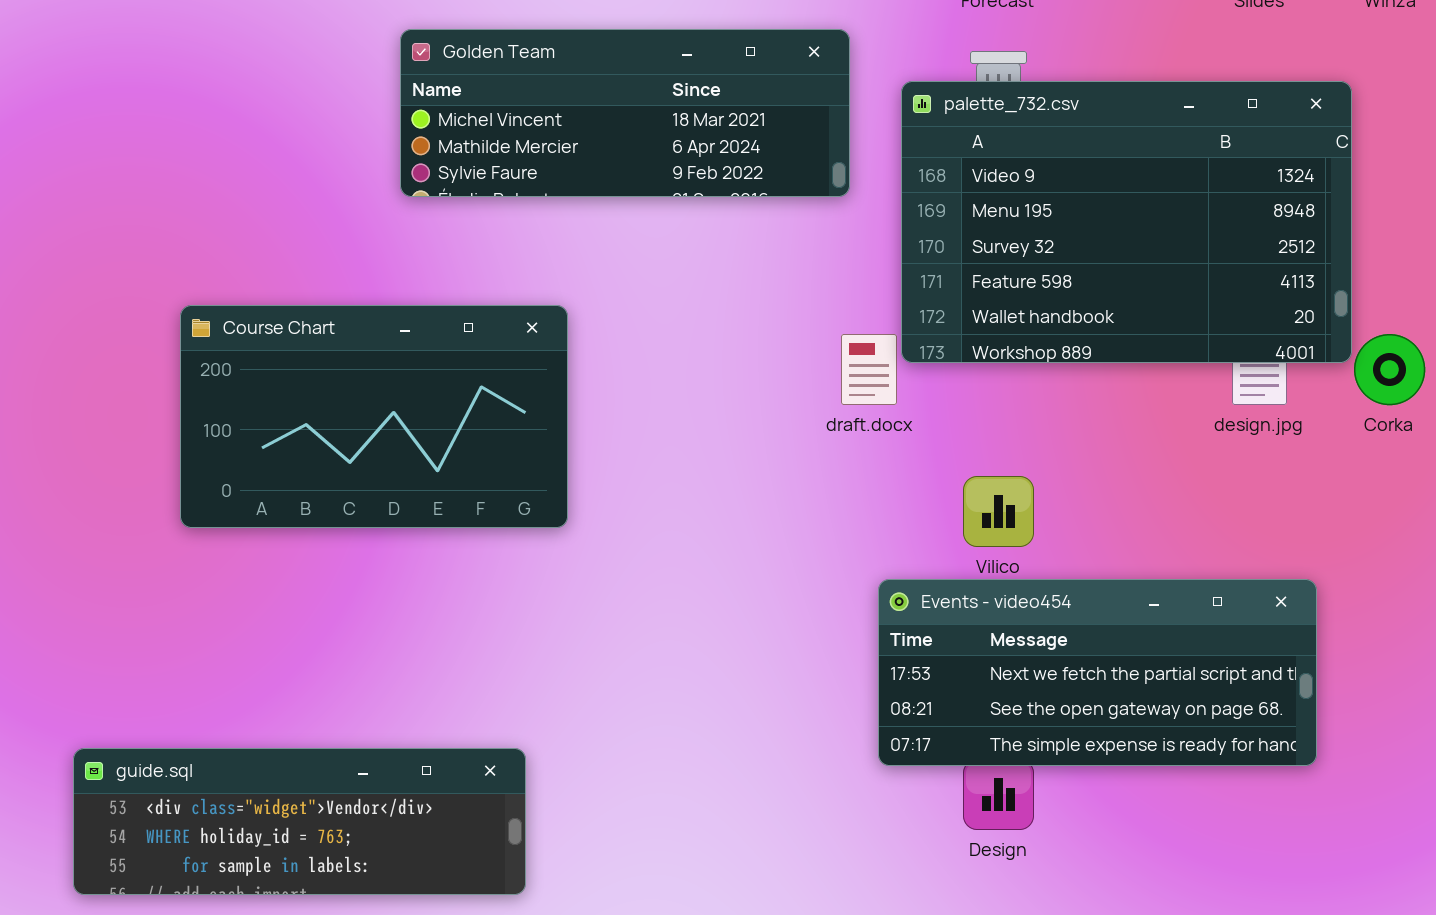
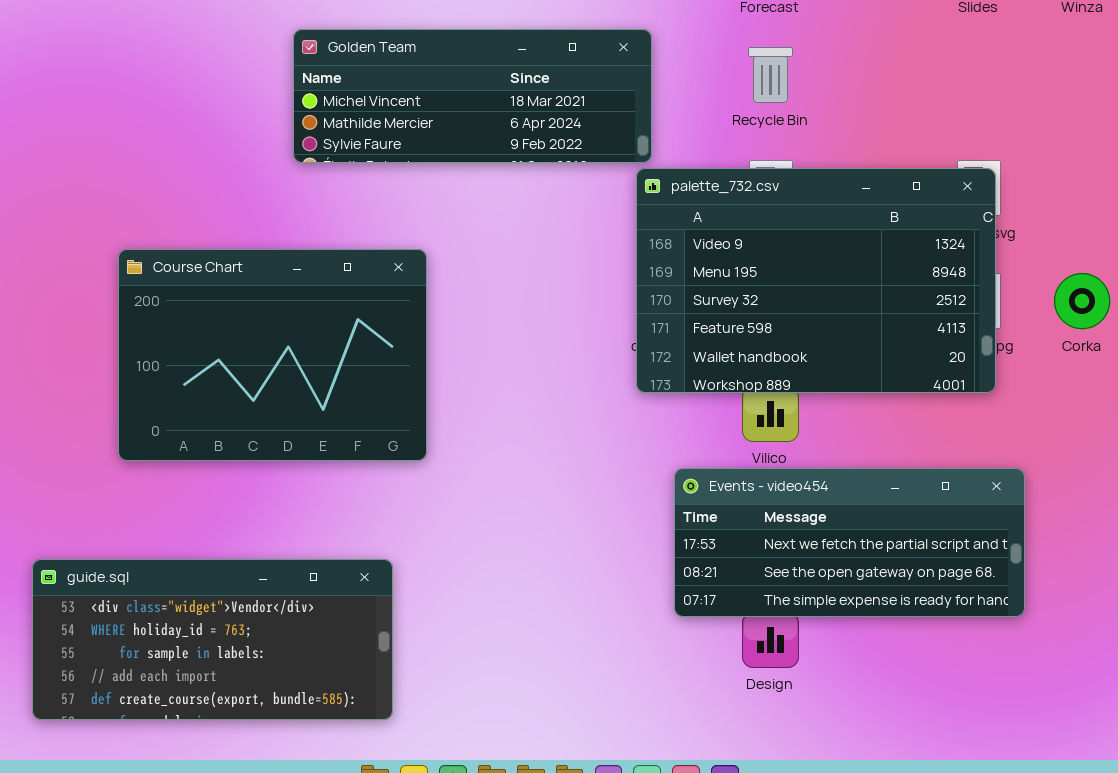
palette_732.csv: [901,81,1352,363] -> [636,168,996,393], moved
Course Chart: [180,305,568,528] -> [118,249,427,461], resized
guide.sql: [73,748,526,895] -> [32,559,393,720], resized

